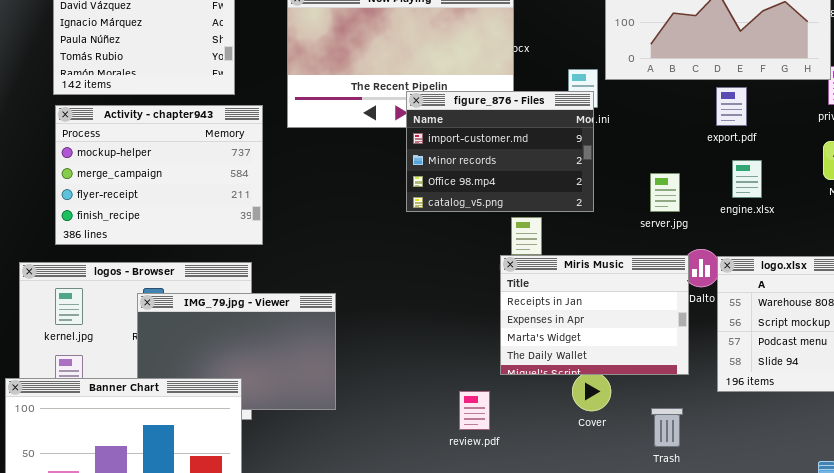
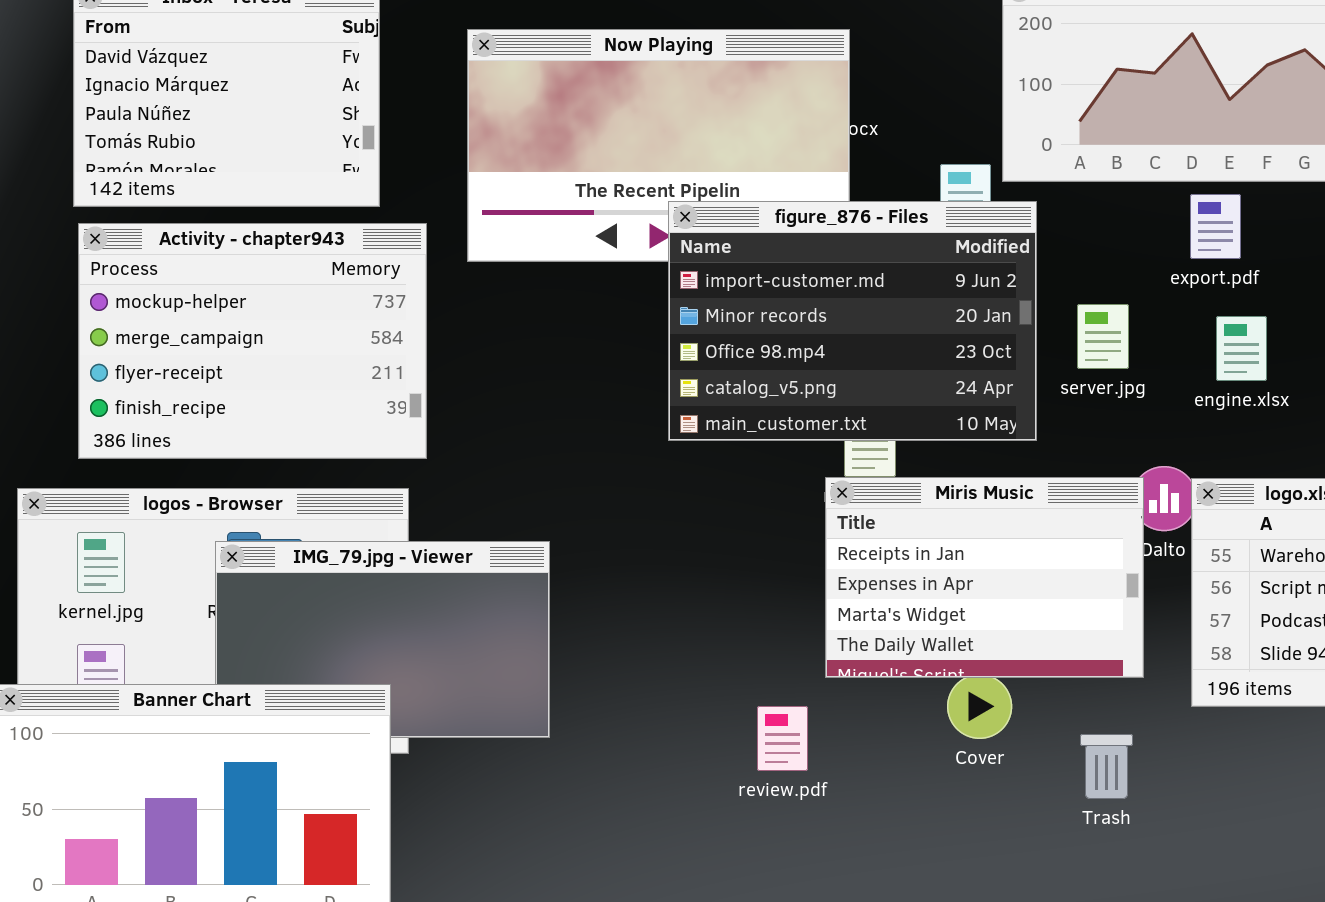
figure_876 - Files: [406,91,594,212] -> [668,201,1037,441], resized
server.jpg: [650,173,680,212] -> [1077,304,1129,369], moved

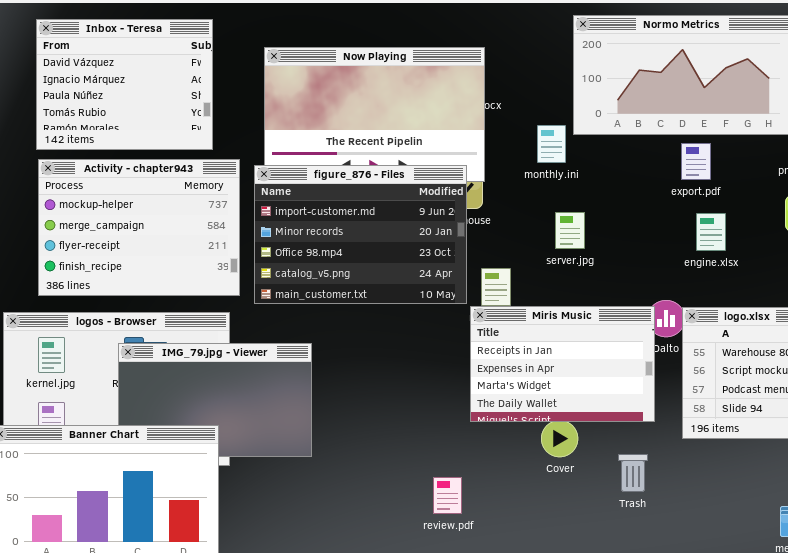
figure_876 - Files: [668,201,1037,441] -> [254,165,467,304], moved
server.jpg: [1077,304,1129,369] -> [555,212,585,249], moved
review.pdf: [757,706,808,771] -> [433,477,462,514], moved

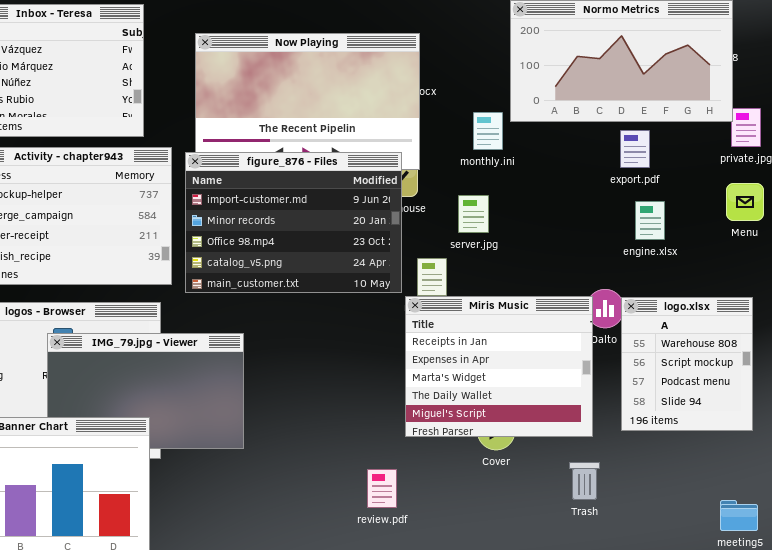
server.jpg: [555,212,585,249] -> [458,195,489,233], moved
Miris Music: [470,306,655,422] -> [405,296,593,437], resized
Trash: [618,454,648,492] -> [569,462,600,500], moved

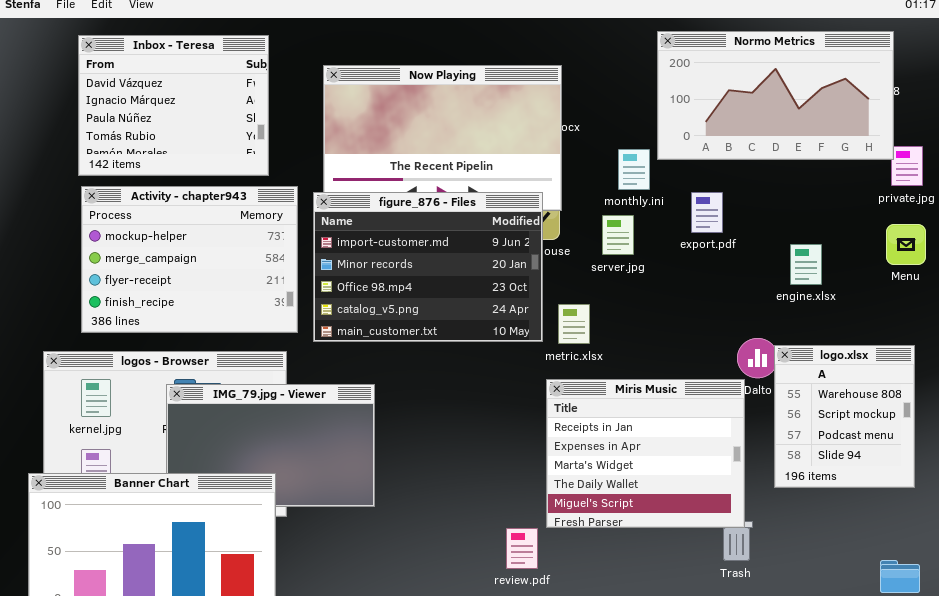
export.pdf: [620,130,650,168] -> [691,192,723,233], moved
server.jpg: [458,195,489,233] -> [602,215,634,255], moved
Miris Music: [405,296,593,437] -> [546,379,745,528], moved

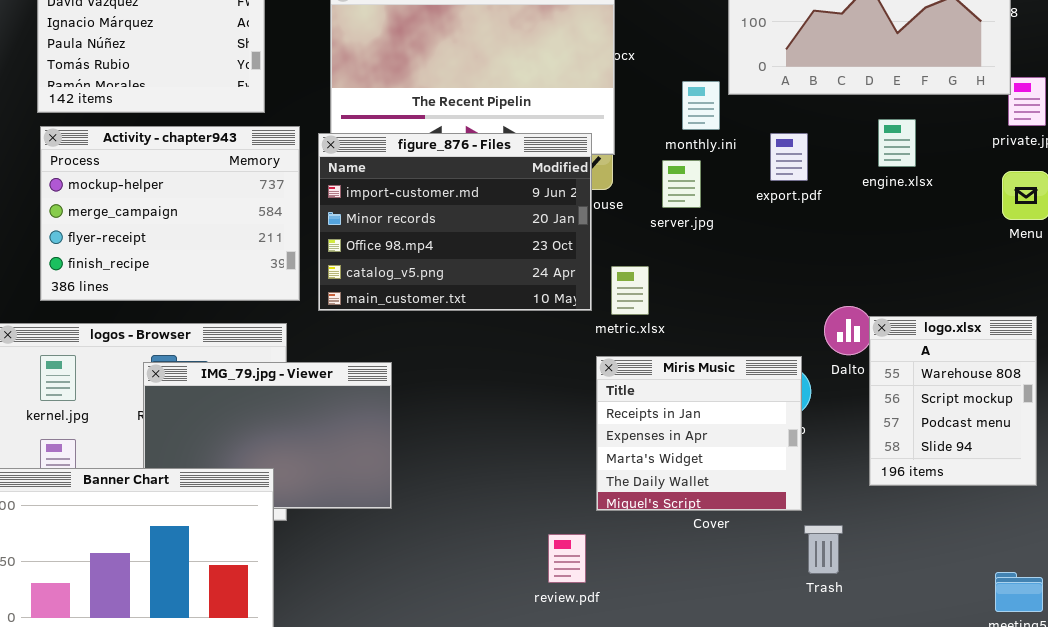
engine.xlsx: [790,244,822,285] -> [878,119,916,167], moved
Miris Music: [546,379,745,528] -> [596,356,802,511], resized

